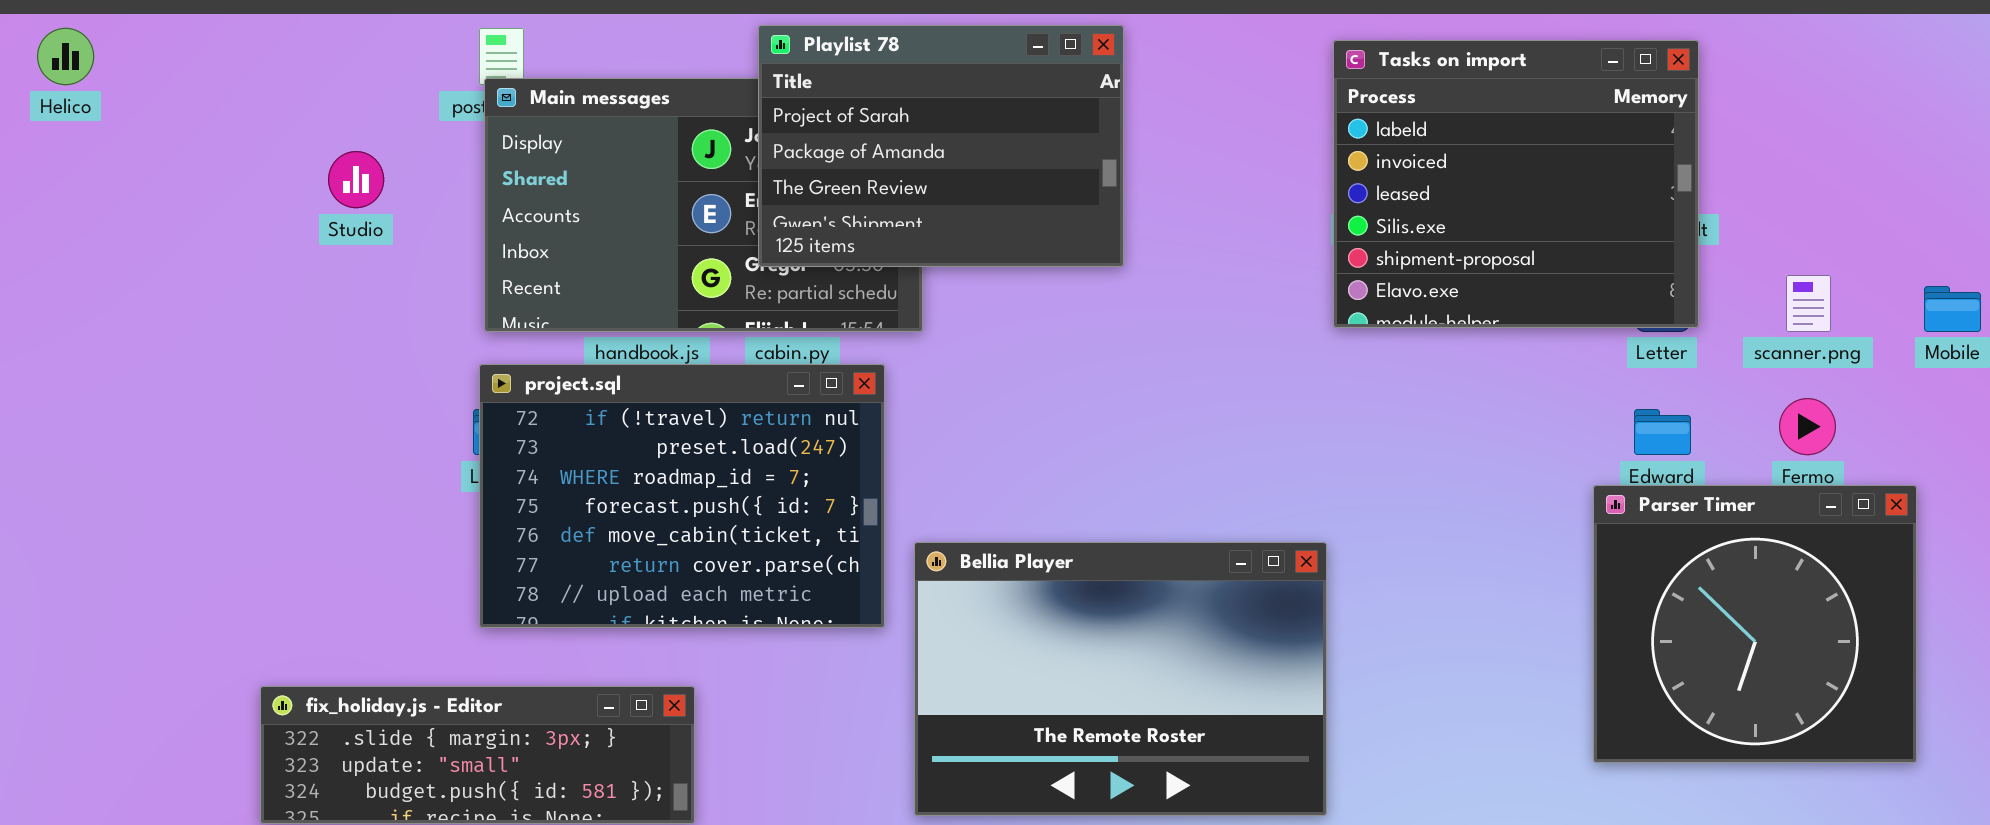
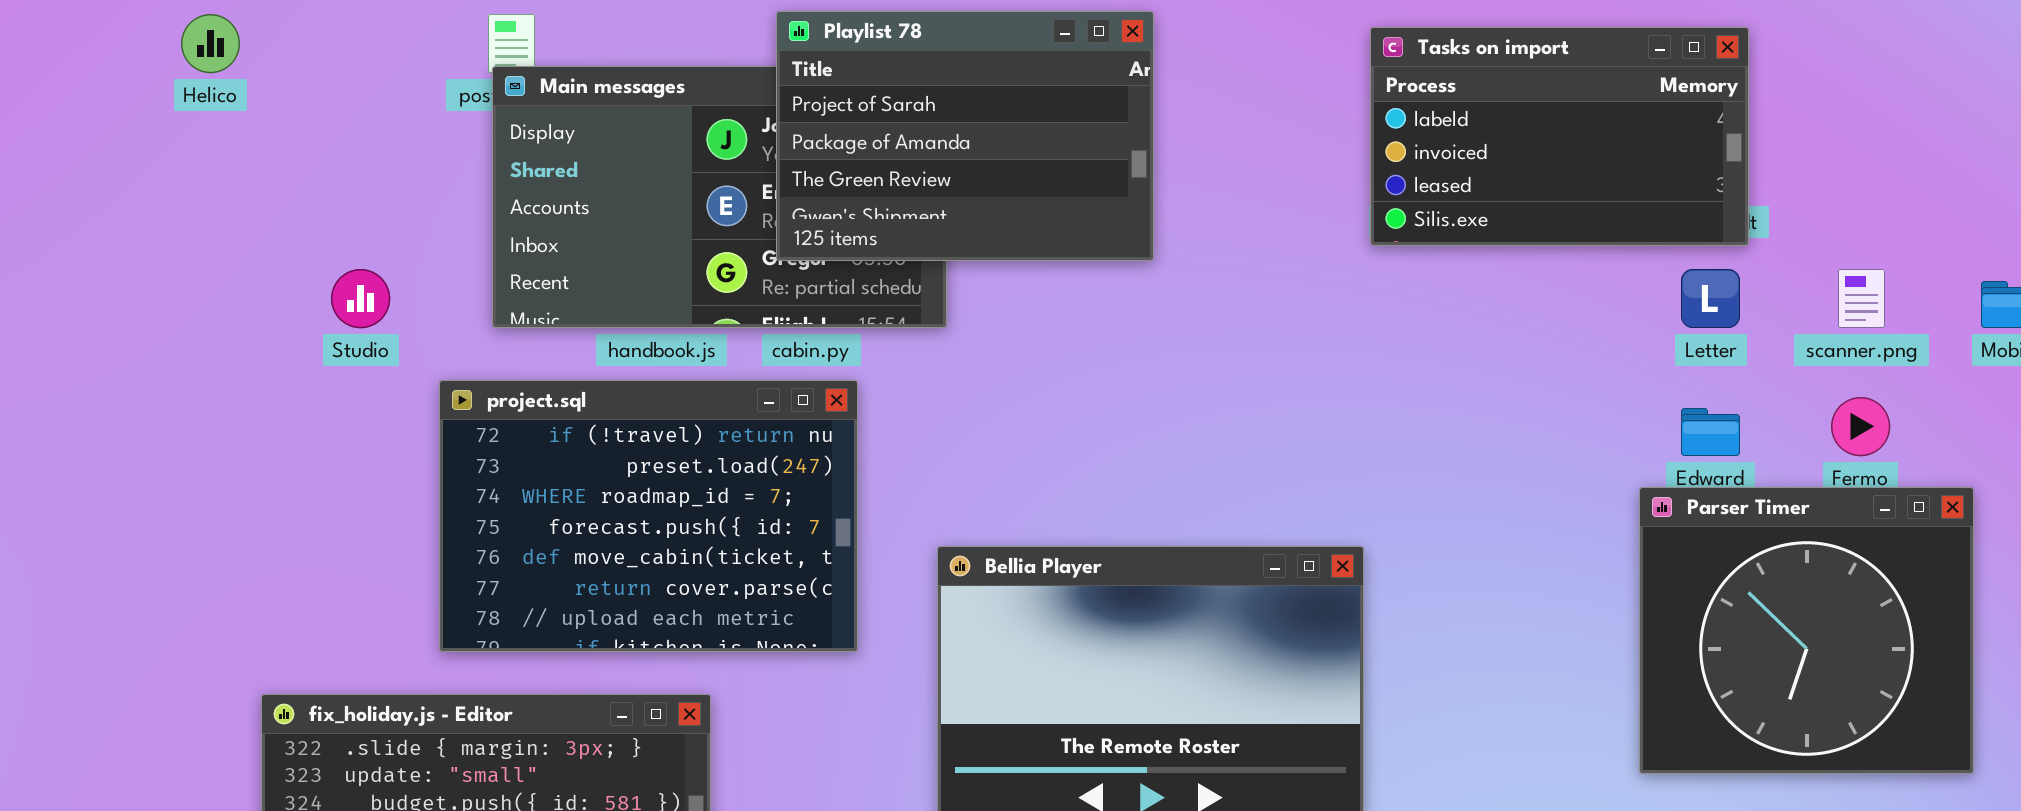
Helico: [37,28,94,85] -> [181,14,240,73], moved
Tasks on import: [1333,40,1699,328] -> [1370,27,1749,246], resized
Studio: [328,151,384,208] -> [331,269,390,328], moved
project.sql: [479,364,885,628] -> [439,380,858,652], moved

